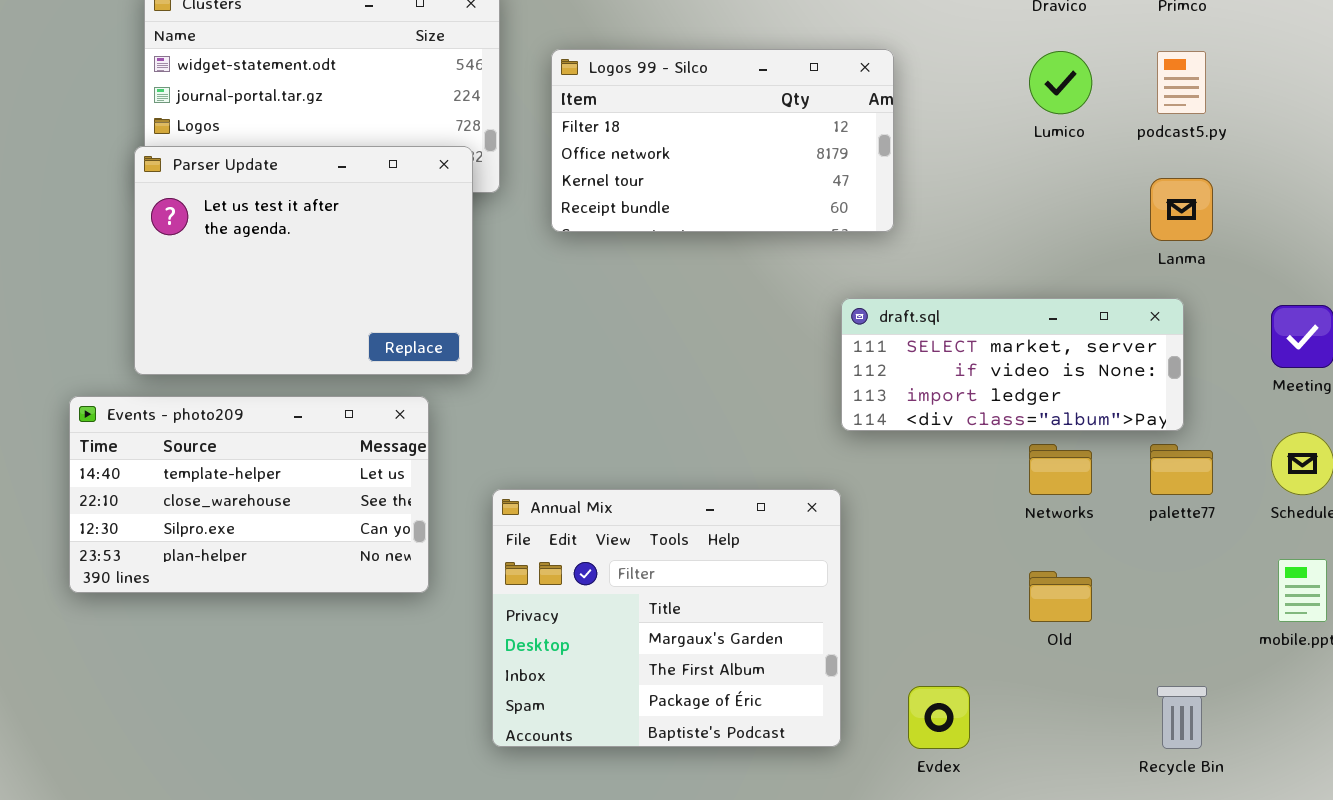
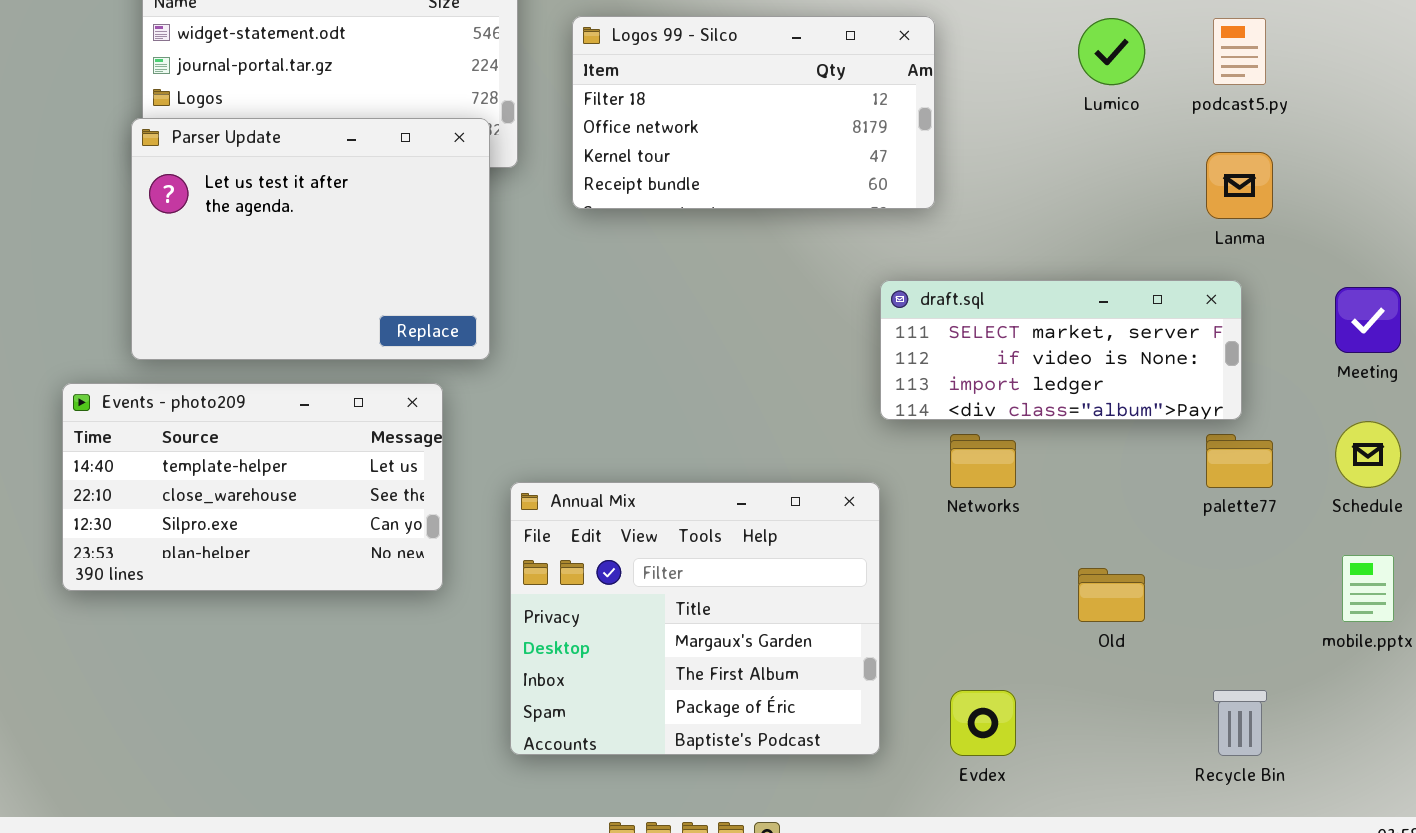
Networks: [1029,444,1092,495] -> [950,434,1016,488], moved

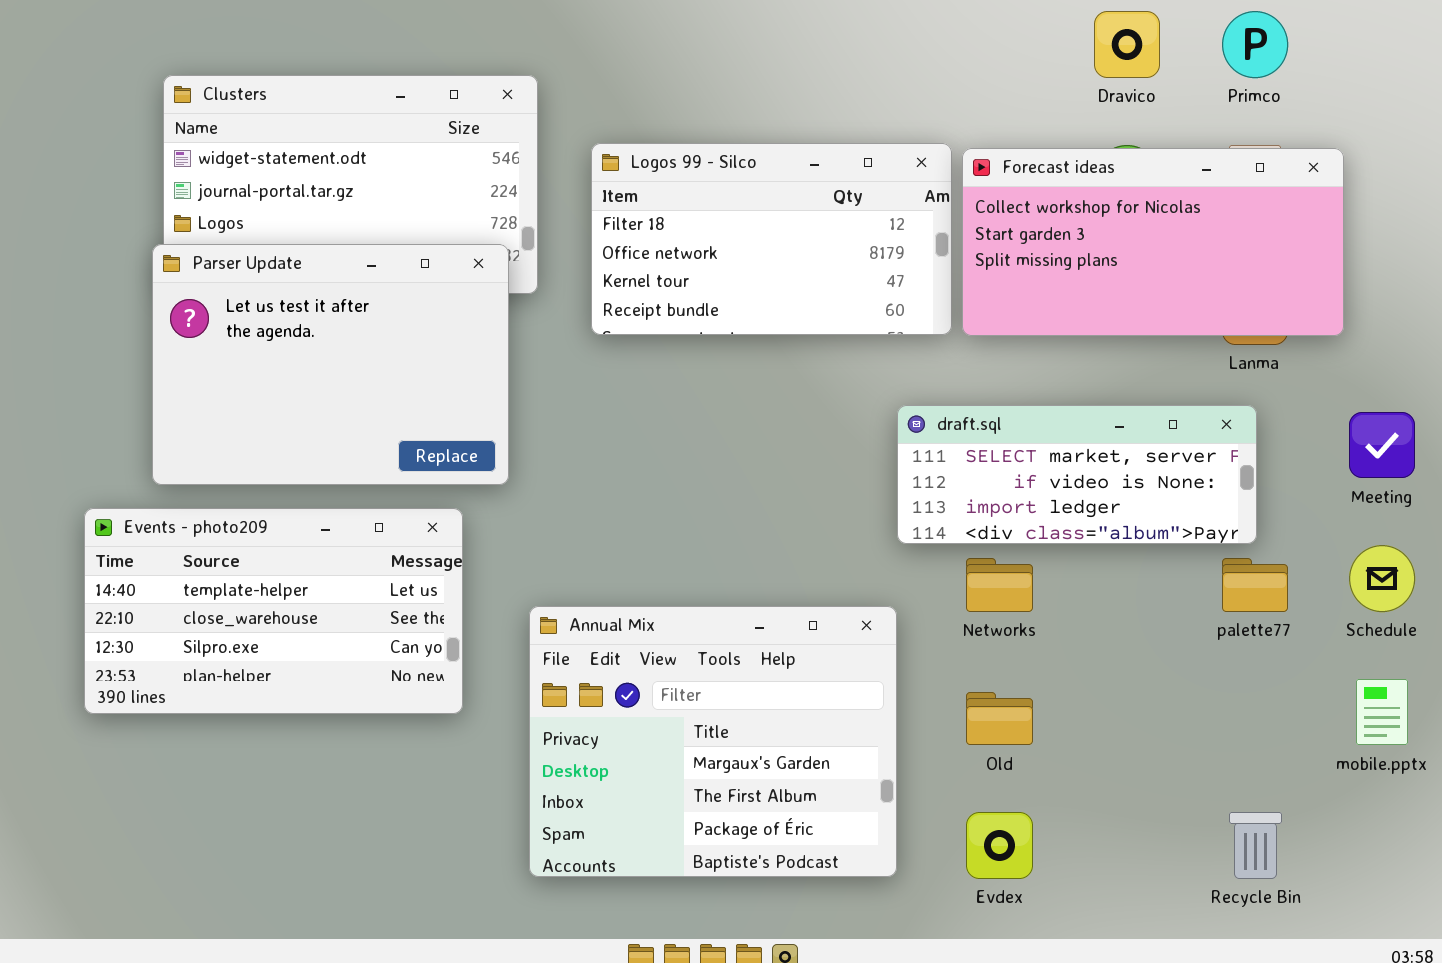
Forecast ideas: none -> [962,148,1344,336], opened
Old: [1078,568,1145,622] -> [966,692,1033,745], moved

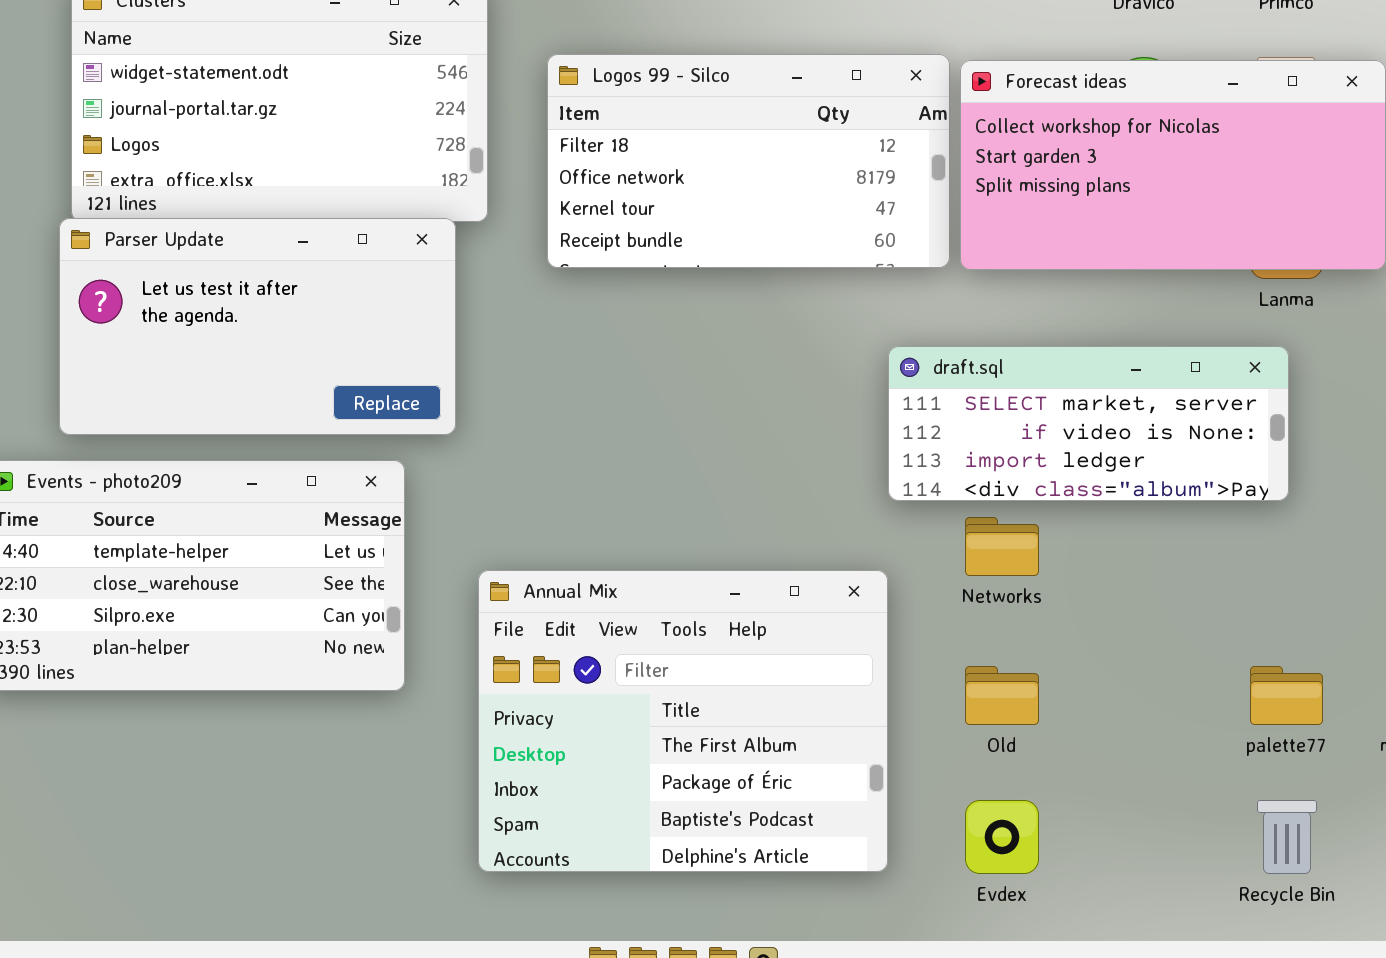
Parser Update: [152,244,509,485] -> [59,218,456,435], resized
palette77: [1222,558,1288,612] -> [1250,666,1323,725], moved
Annual Mix: [529,606,897,877] -> [478,570,888,872], scrolled down 1 row

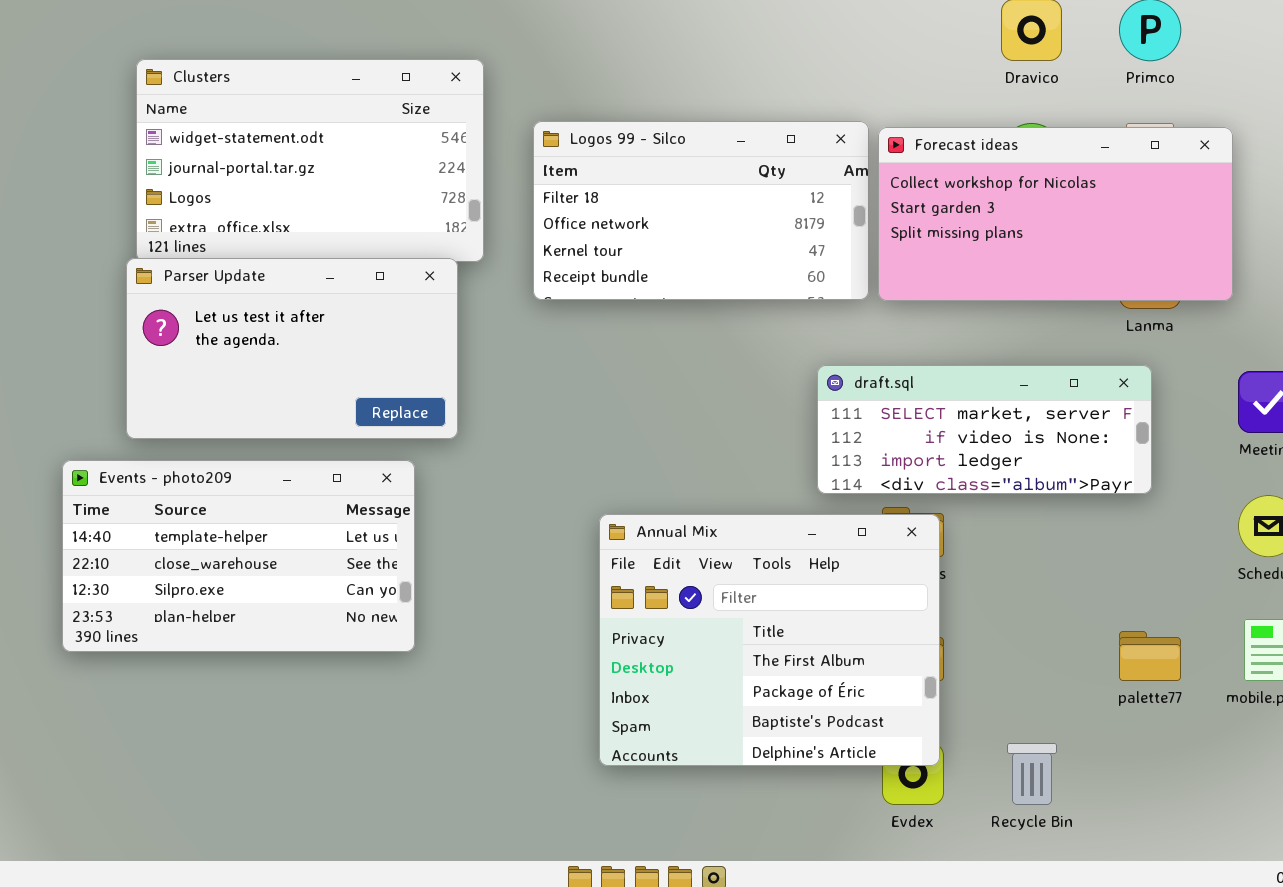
Annual Mix: [478,570,888,872] -> [599,514,940,766], moved
Recycle Bin: [1257,800,1317,874] -> [1007,743,1057,805], moved

